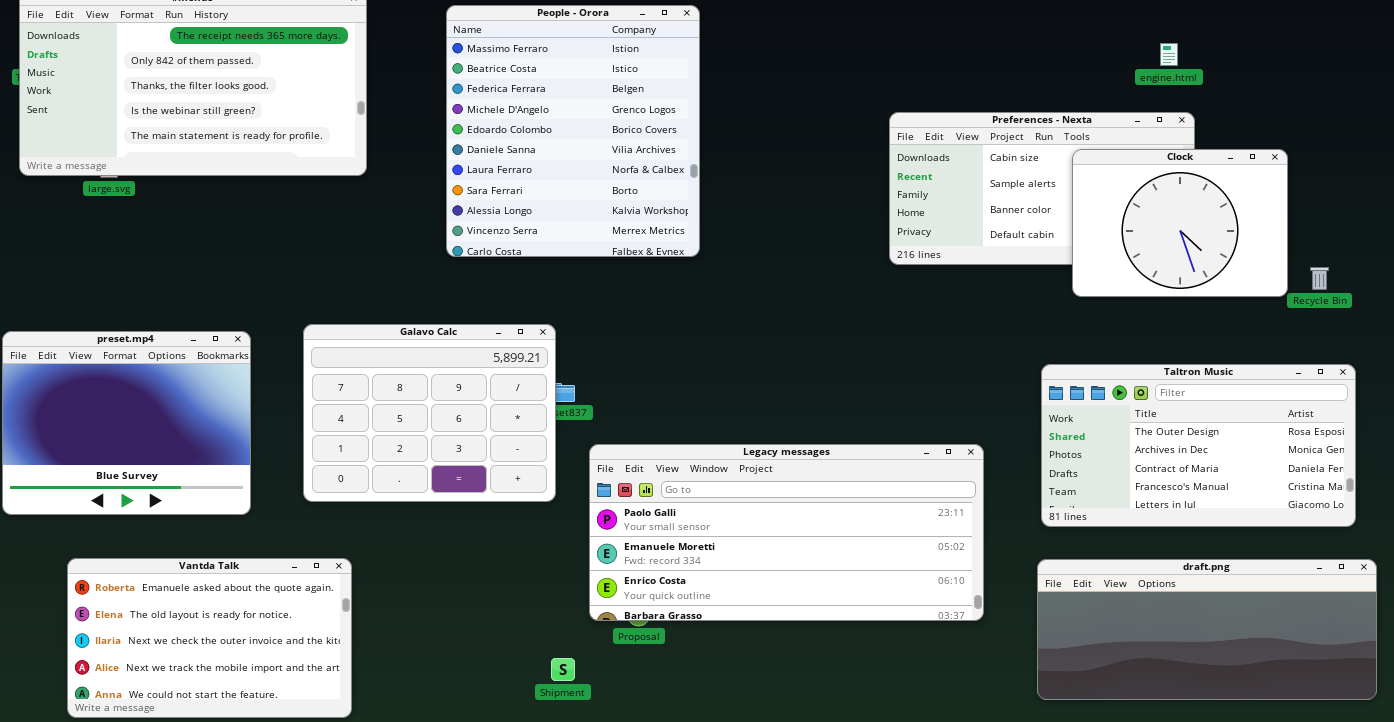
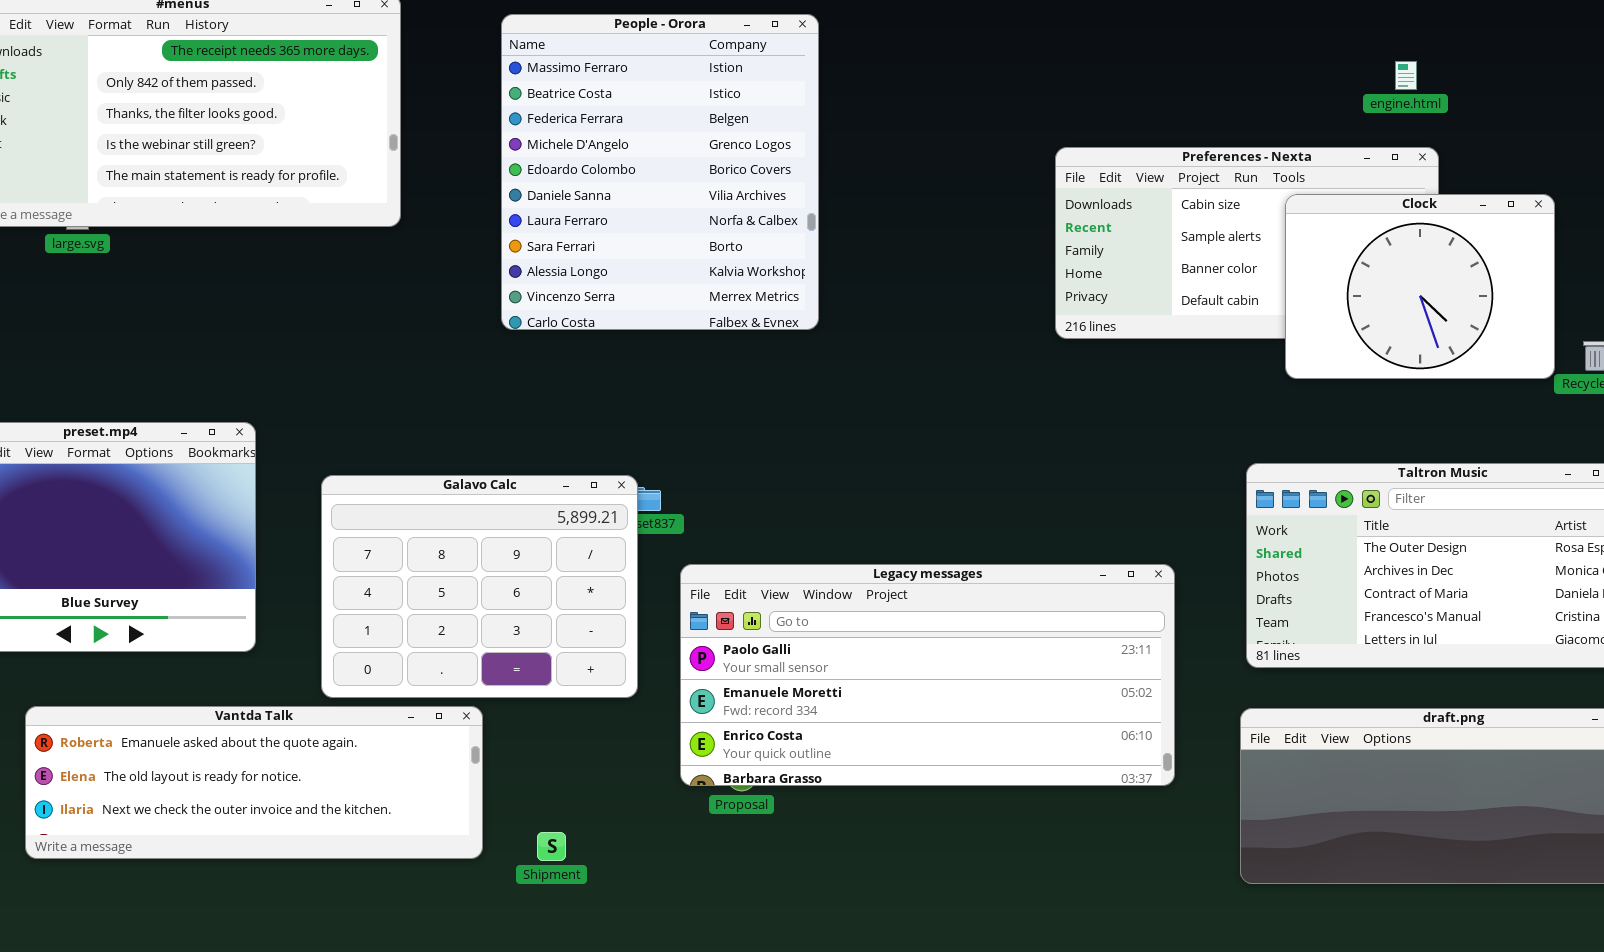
Galavo Calc: [303,324,556,502] -> [321,475,638,698], moved
Vantda Talk: [67,558,352,718] -> [25,706,483,859], resized
Shipment: [551,658,575,681] -> [537,832,566,861], moved

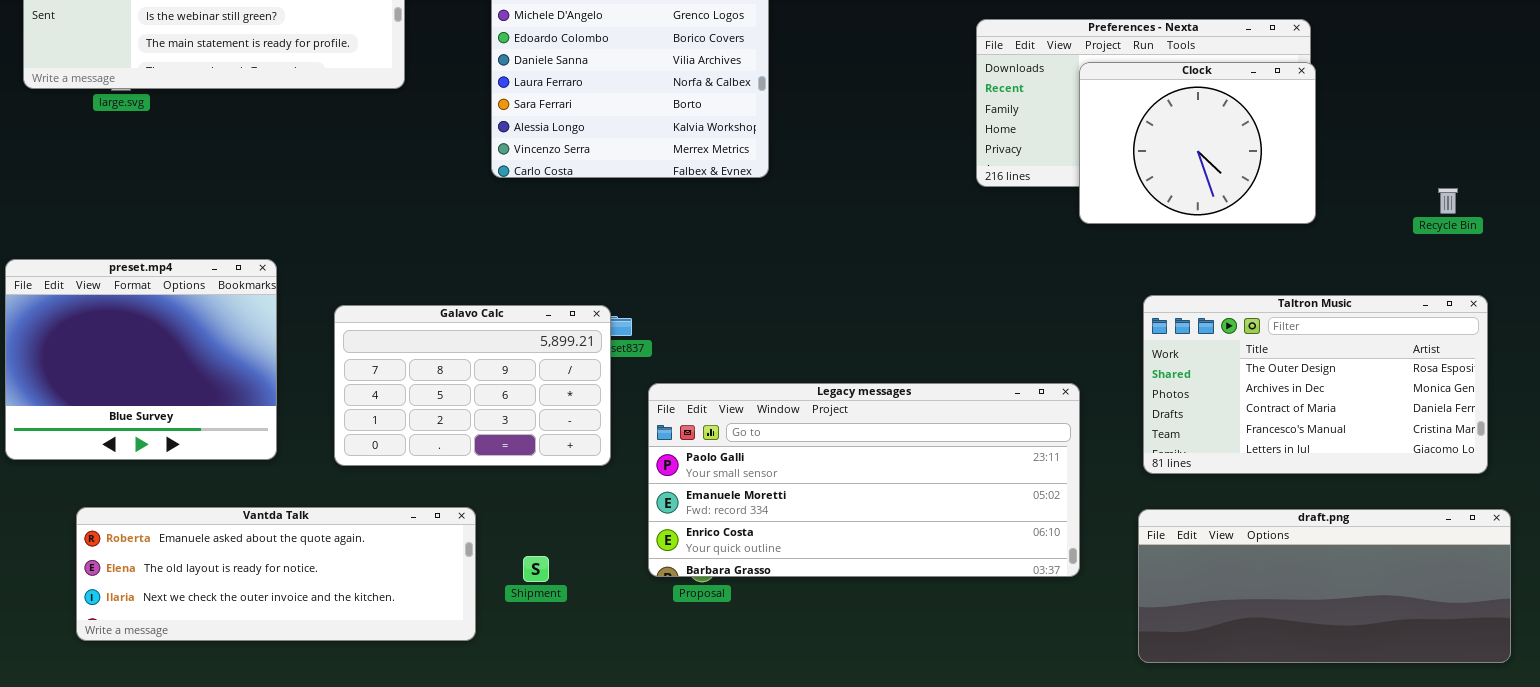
Clock: [1285,194,1555,379] -> [1079,62,1316,224], moved
Galavo Calc: [321,475,638,698] -> [334,305,611,466], resized
Shipment: [537,832,566,861] -> [523,556,549,582], moved

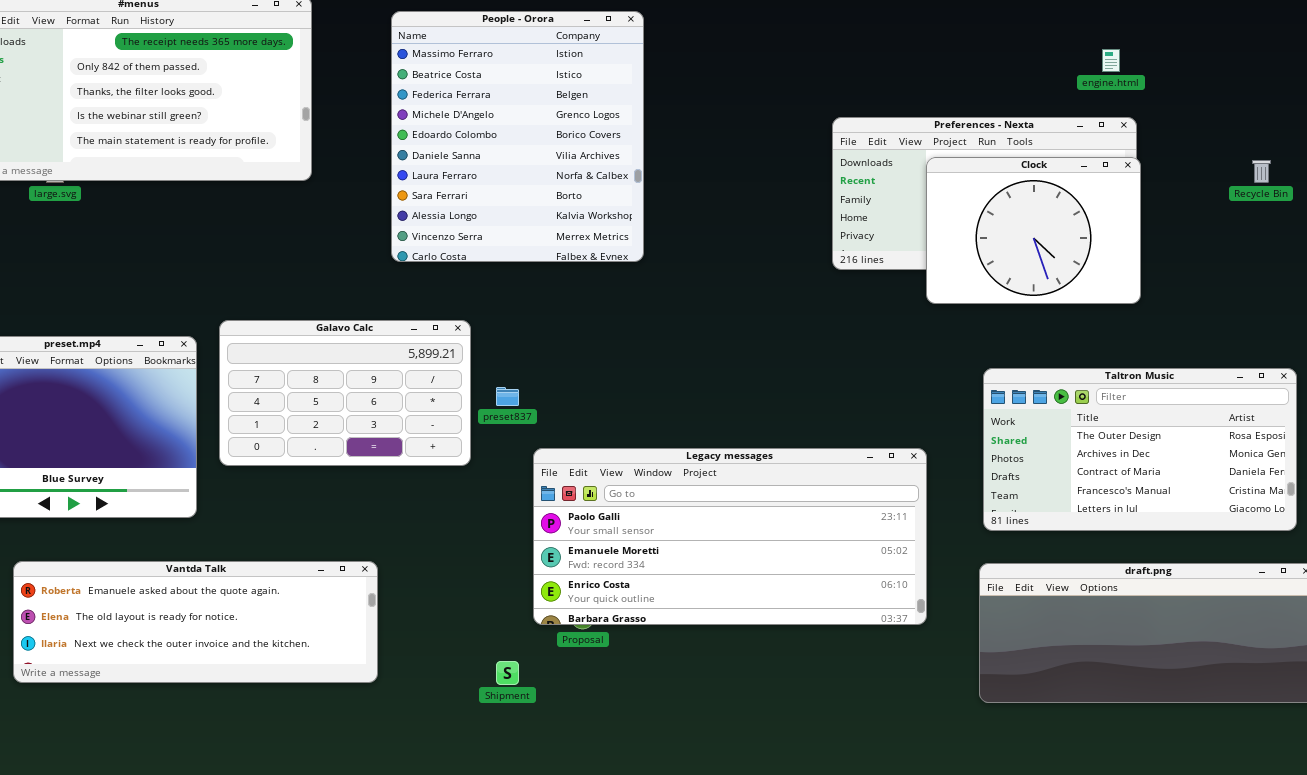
Recycle Bin: [1438,188,1458,214] -> [1252,160,1271,183], moved
Galavo Calc: [334,305,611,466] -> [219,320,471,466], moved
Shipment: [523,556,549,582] -> [496,661,519,685], moved

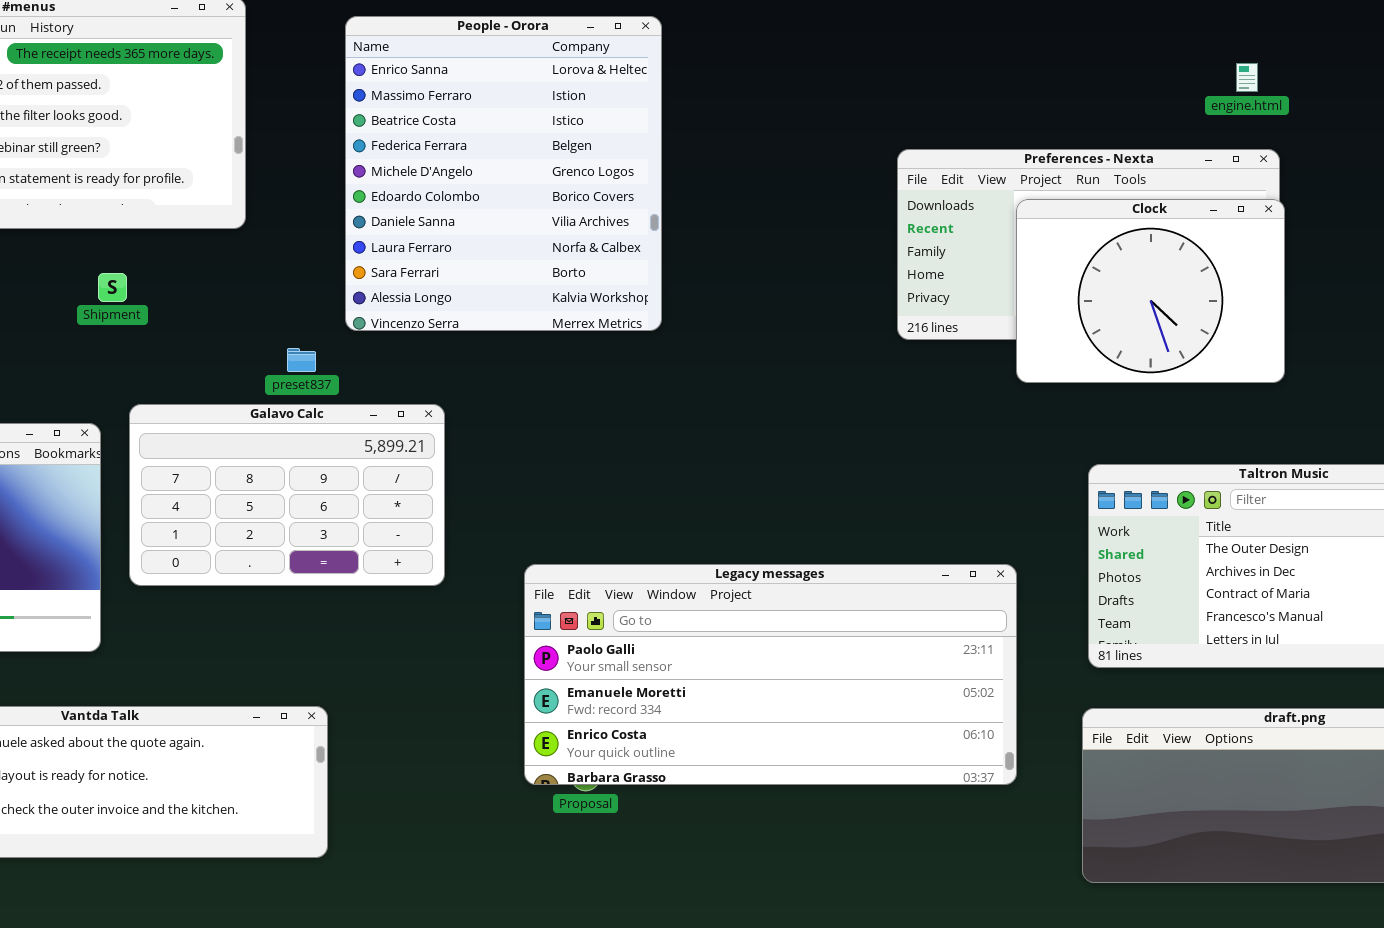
People - Orora: [391,11,644,262] -> [345,16,662,331], scrolled up 1 row
preset837: [496,387,519,406] -> [287,348,316,372], moved
Shipment: [496,661,519,685] -> [98,273,127,302], moved

